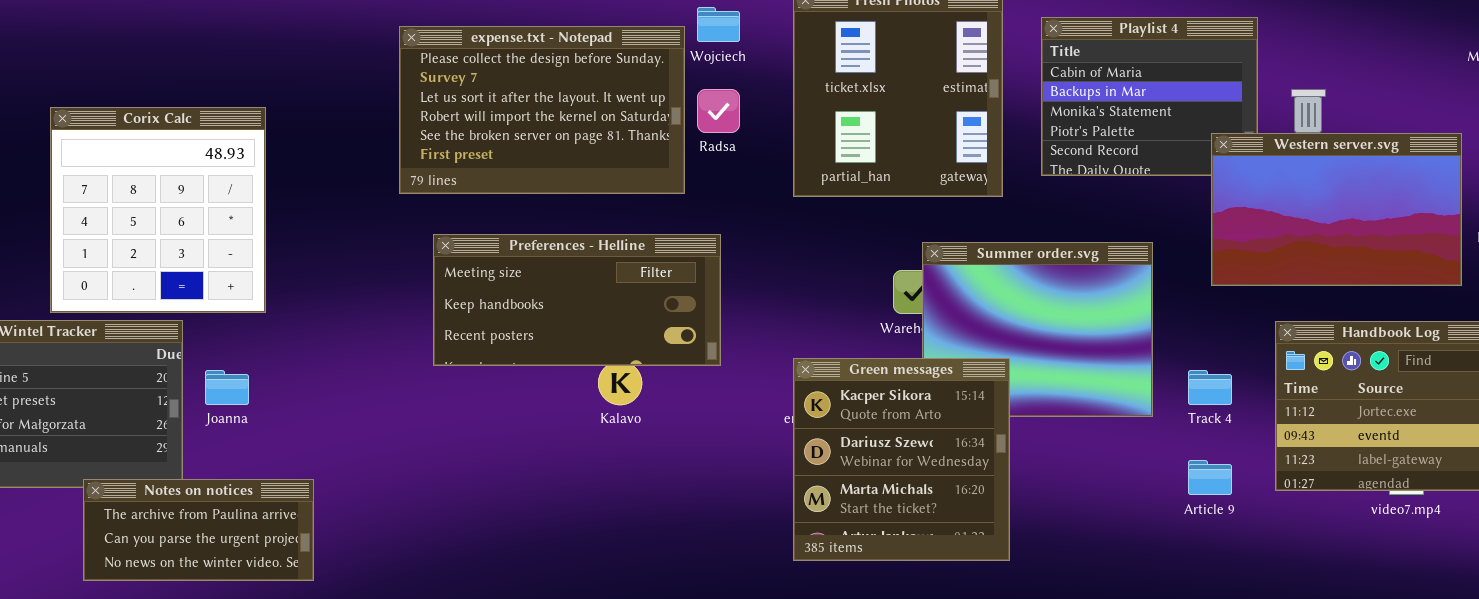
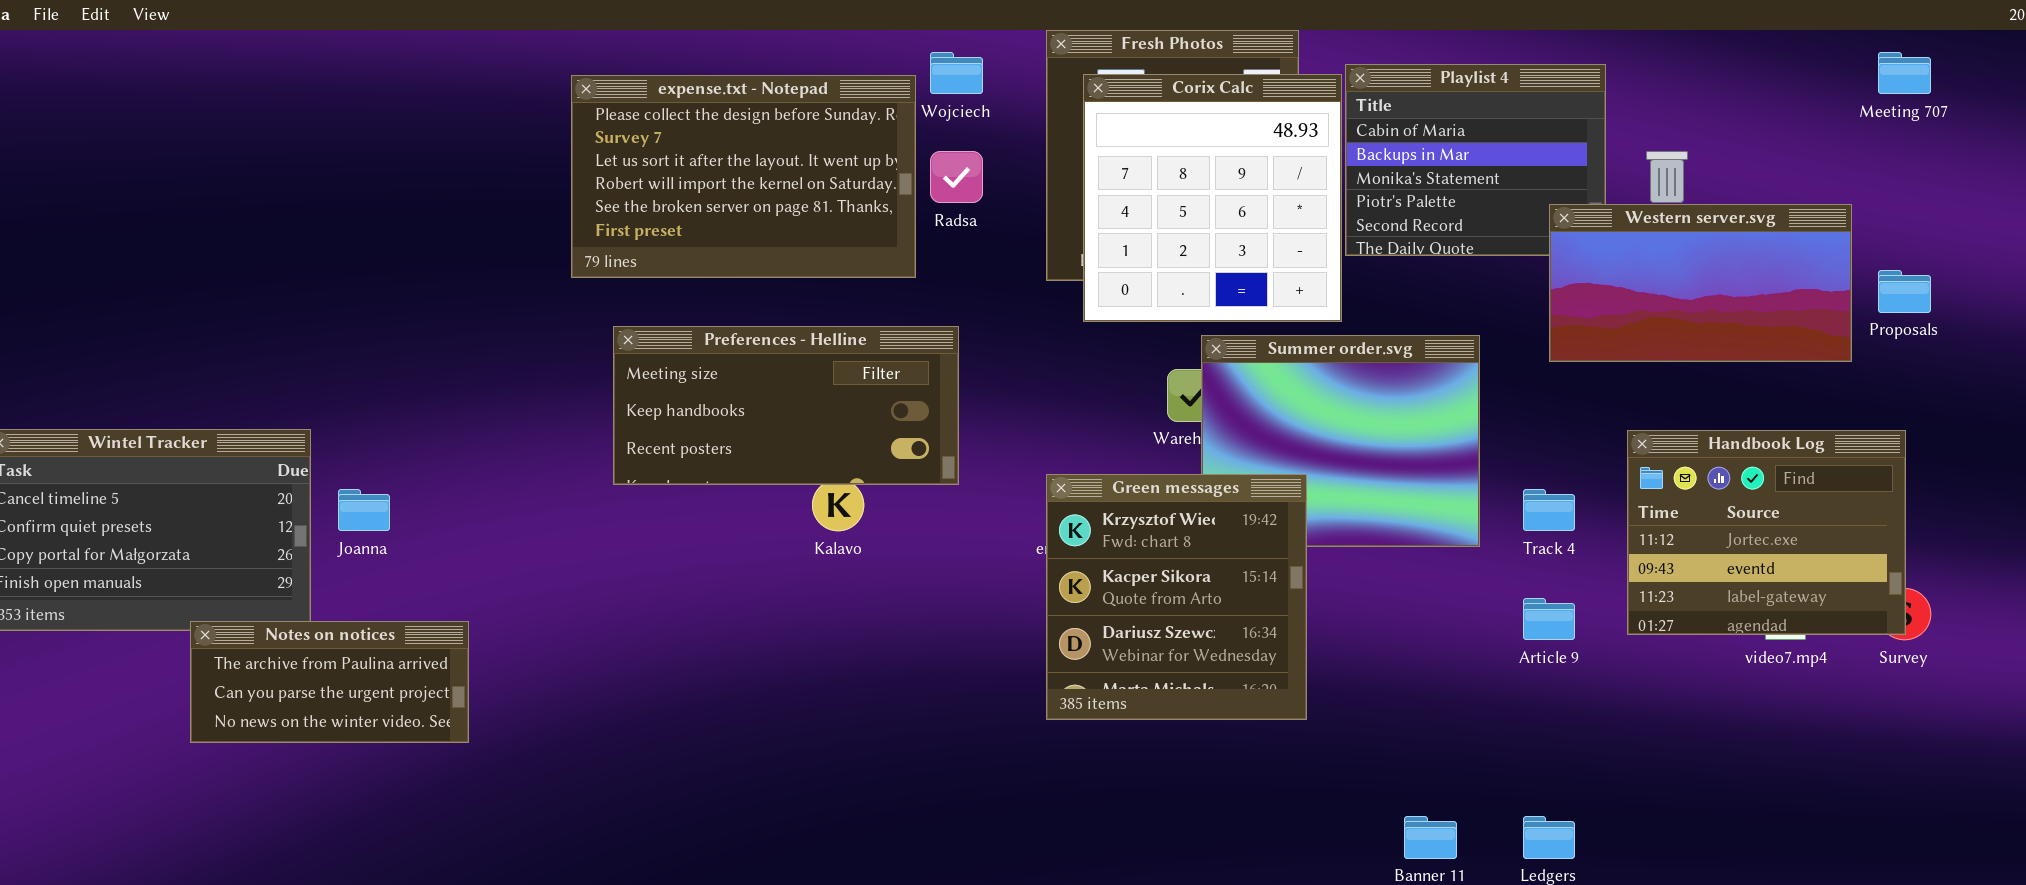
Corix Calc: [50,107,266,313] -> [1083,74,1342,322], moved
Western server.svg: [1211,133,1462,286] -> [1549,204,1852,362], resized
Green messages: [793,358,1010,561] -> [1046,474,1307,720], scrolled up 1 row

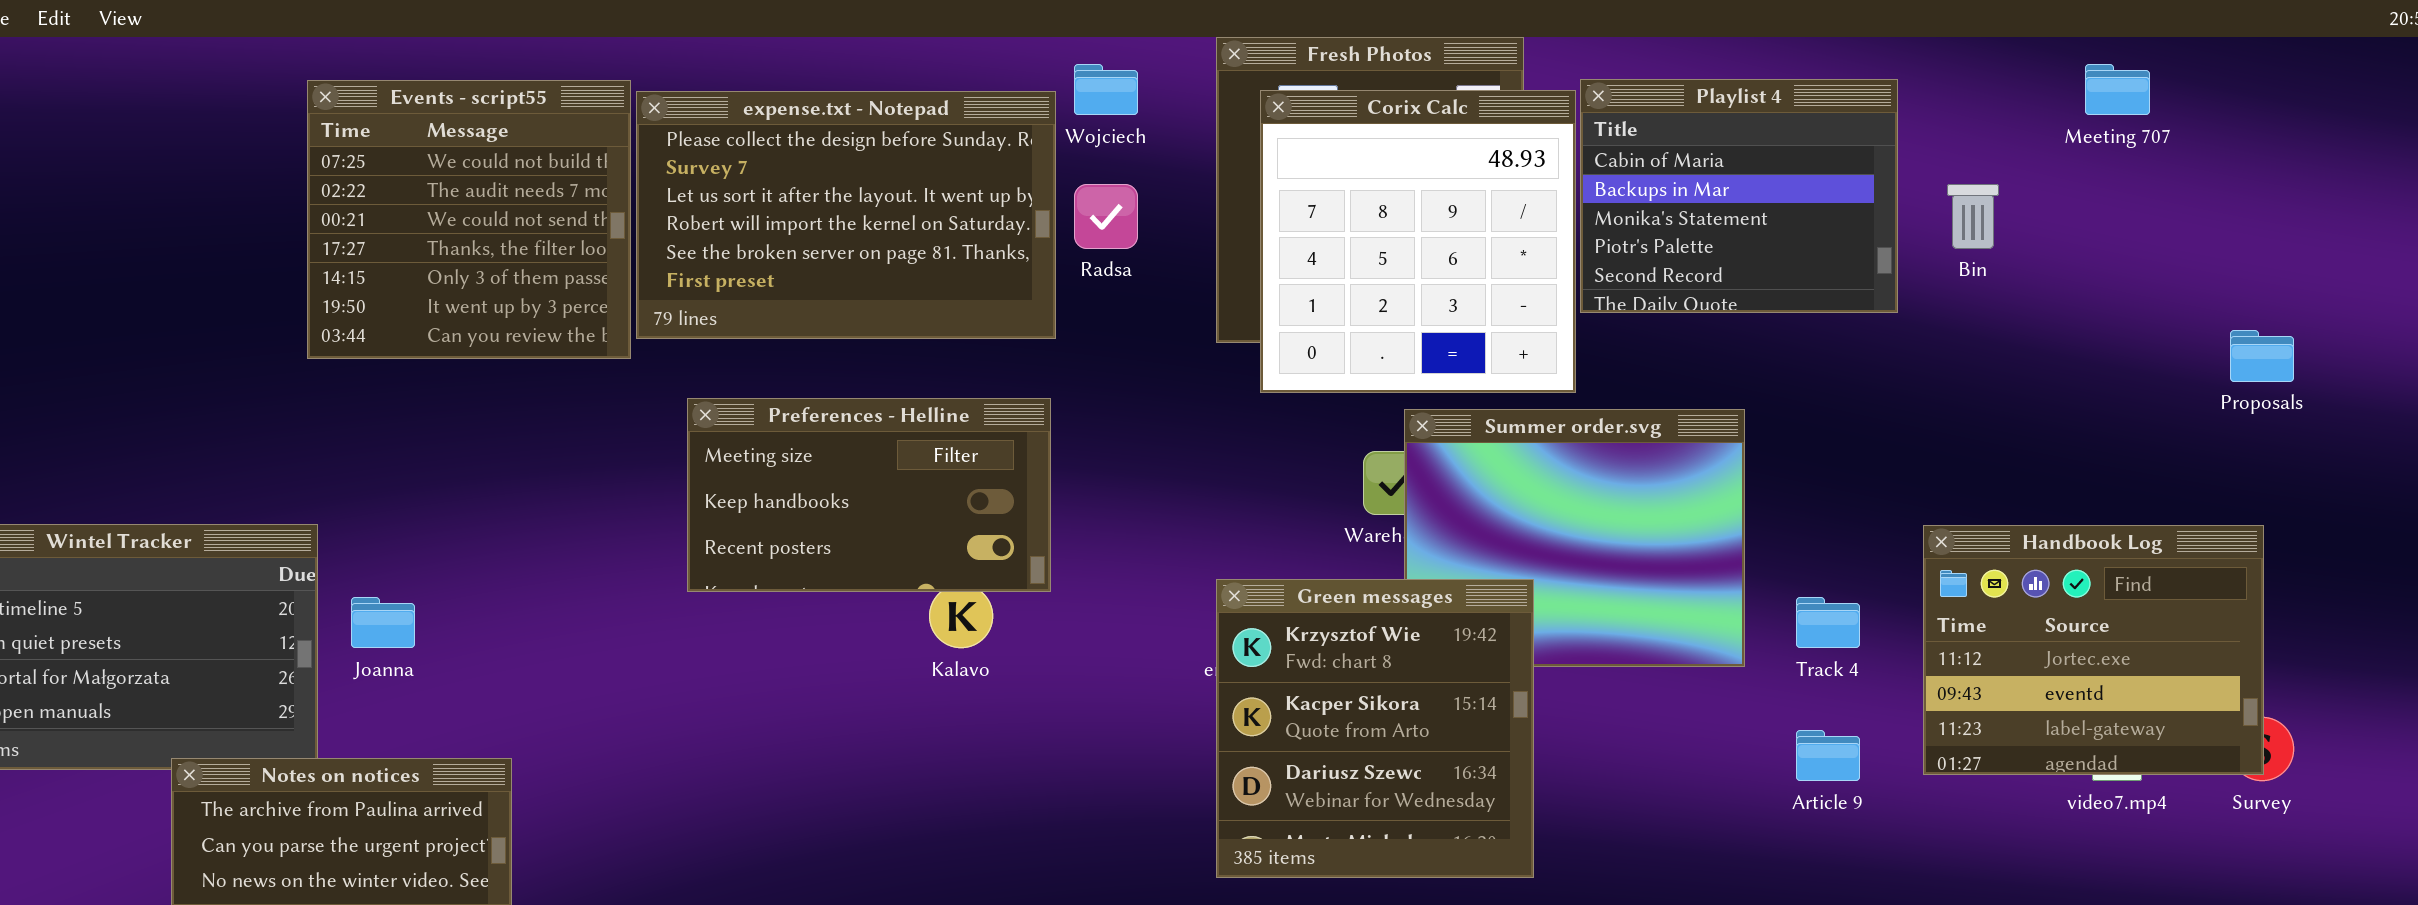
Meeting 707: [1878,52,1931,94] -> [2085,64,2150,115], moved
Events - script55: none -> [307,80,631,359], opened
Western server.svg: [1549,204,1852,362] -> none, closed
Preferences - Helline: [613,326,959,485] -> [687,398,1051,592], resized

